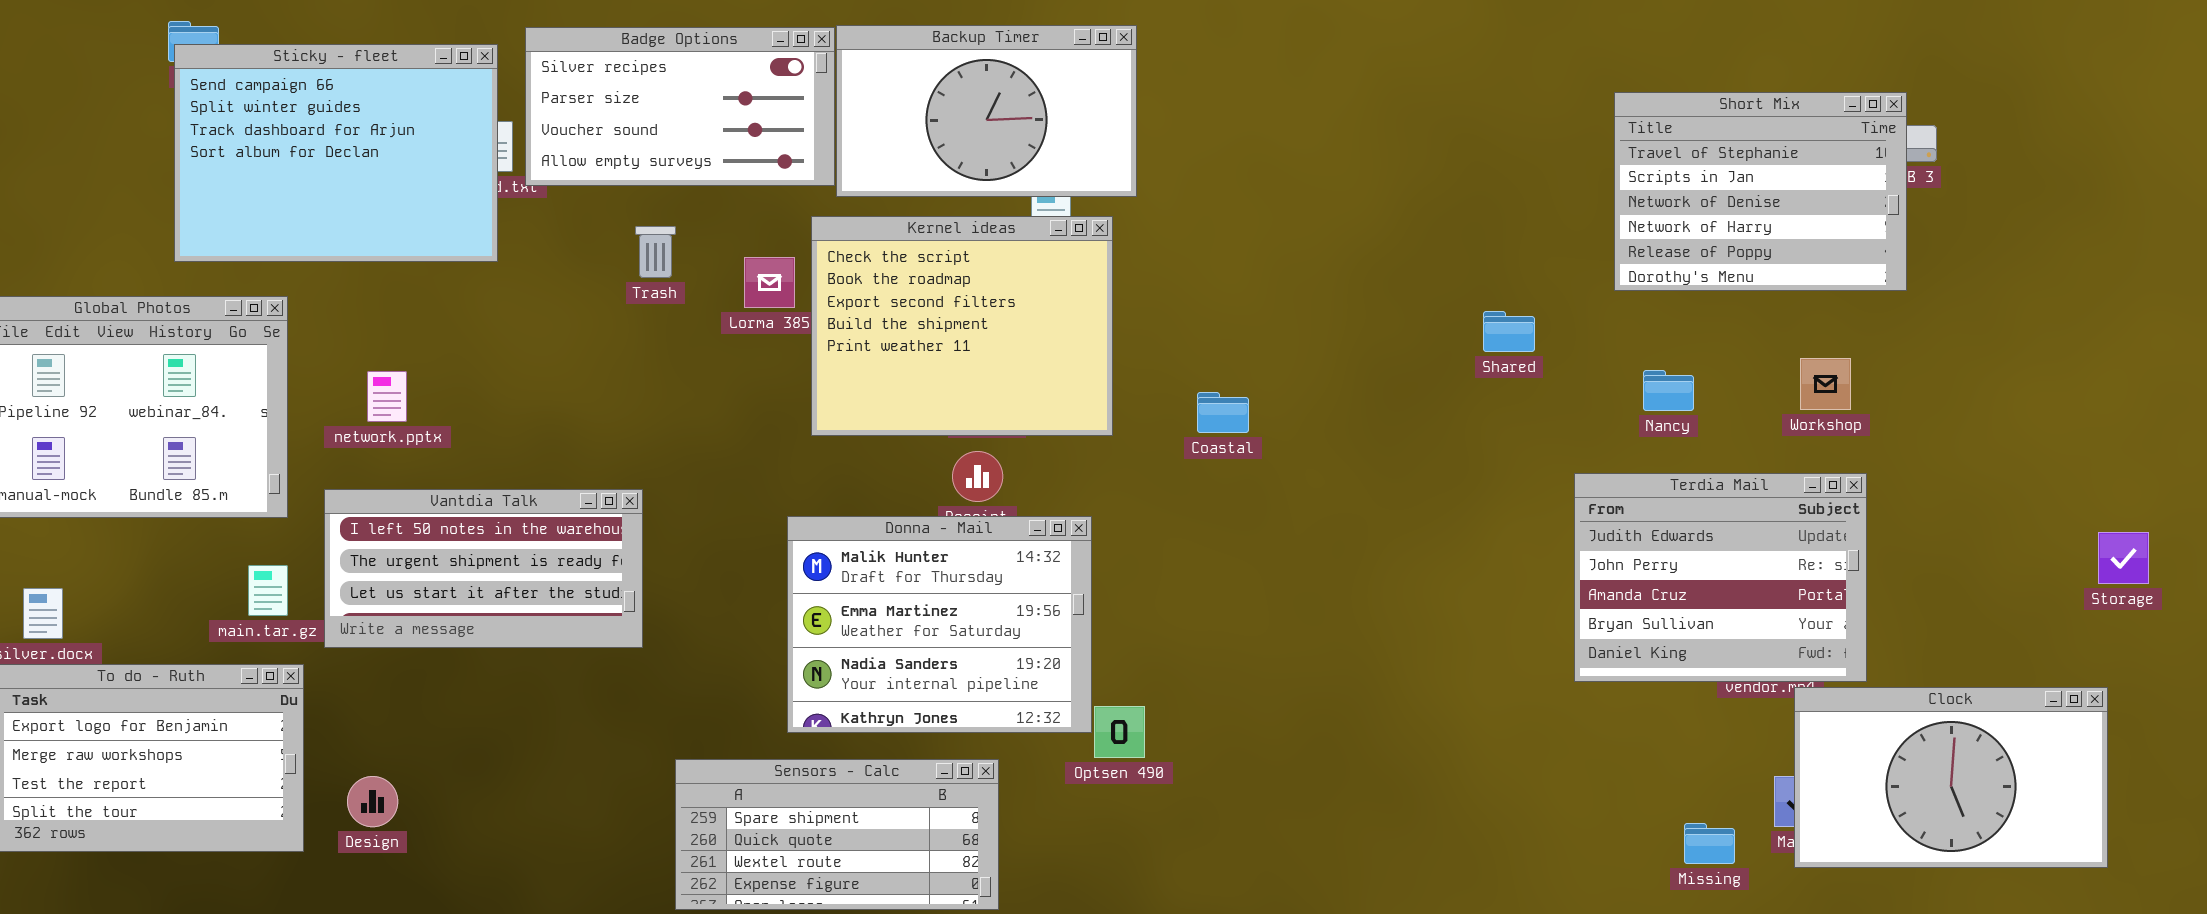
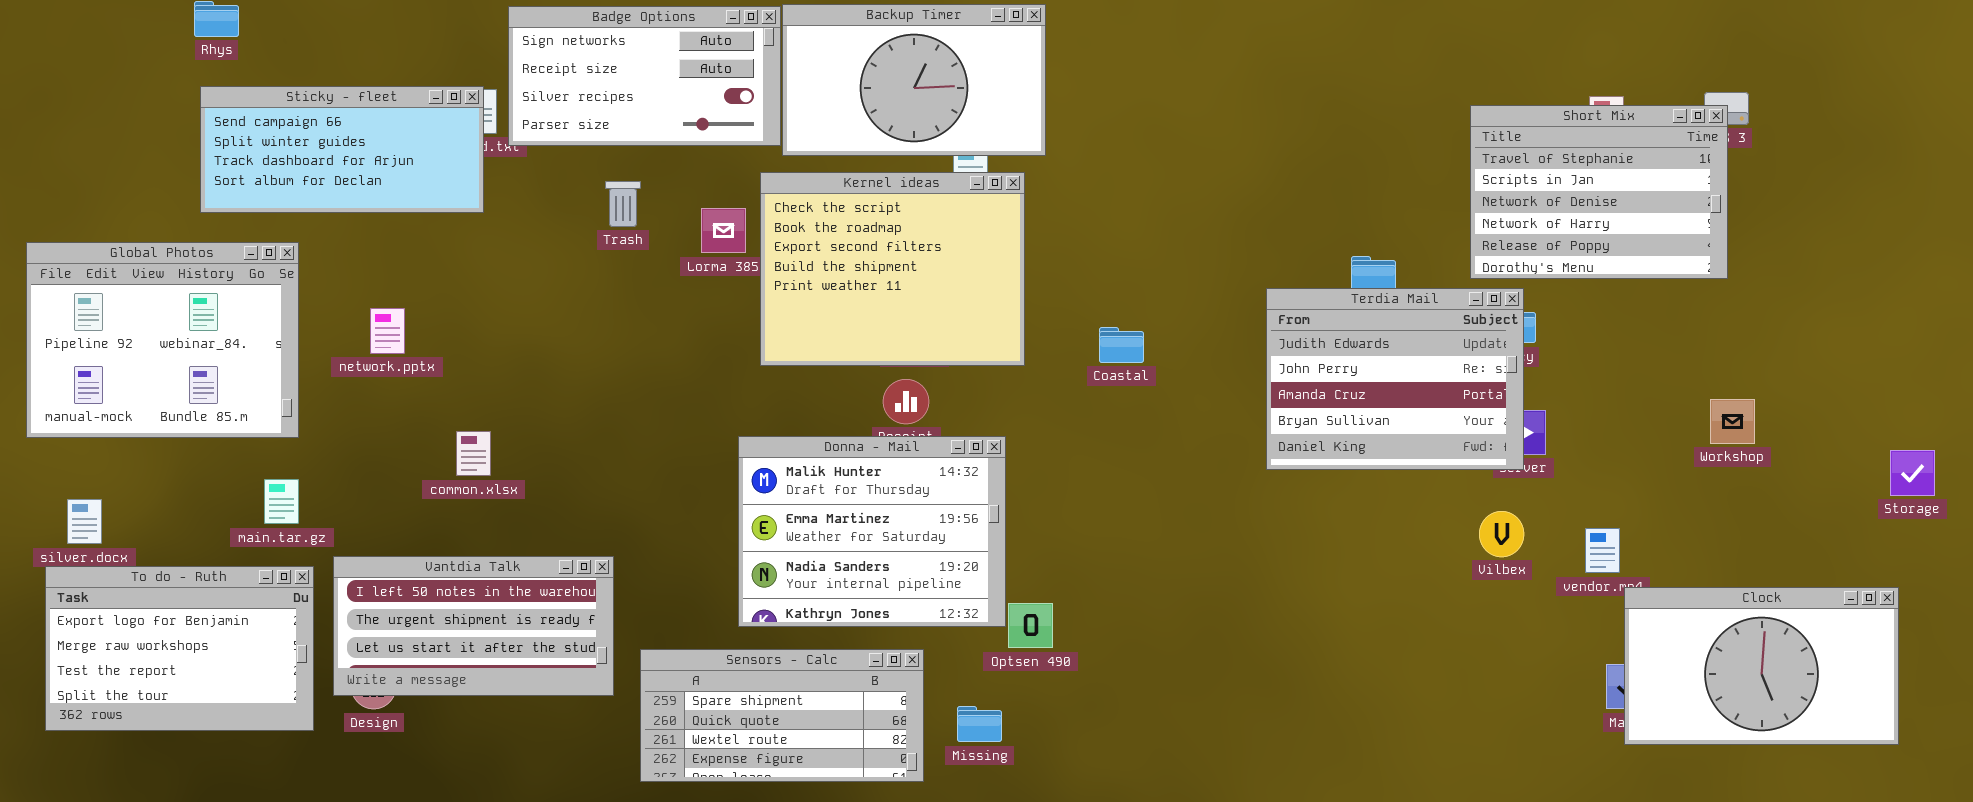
Badge Options: [525,27,835,186] -> [508,6,781,146], scrolled up 2 rows
Sticky - fleet: [174,44,498,262] -> [200,86,484,213], resized
Short Mix: [1614,92,1907,291] -> [1470,105,1728,279], moved
Workshop: [1800,358,1851,410] -> [1710,399,1755,444], moved
Terdia Mail: [1574,473,1867,682] -> [1266,288,1524,470], moved
Vantdia Talk: [324,489,643,648] -> [333,556,614,696], moved
Missing: [1684,823,1735,864] -> [957,706,1002,742], moved

